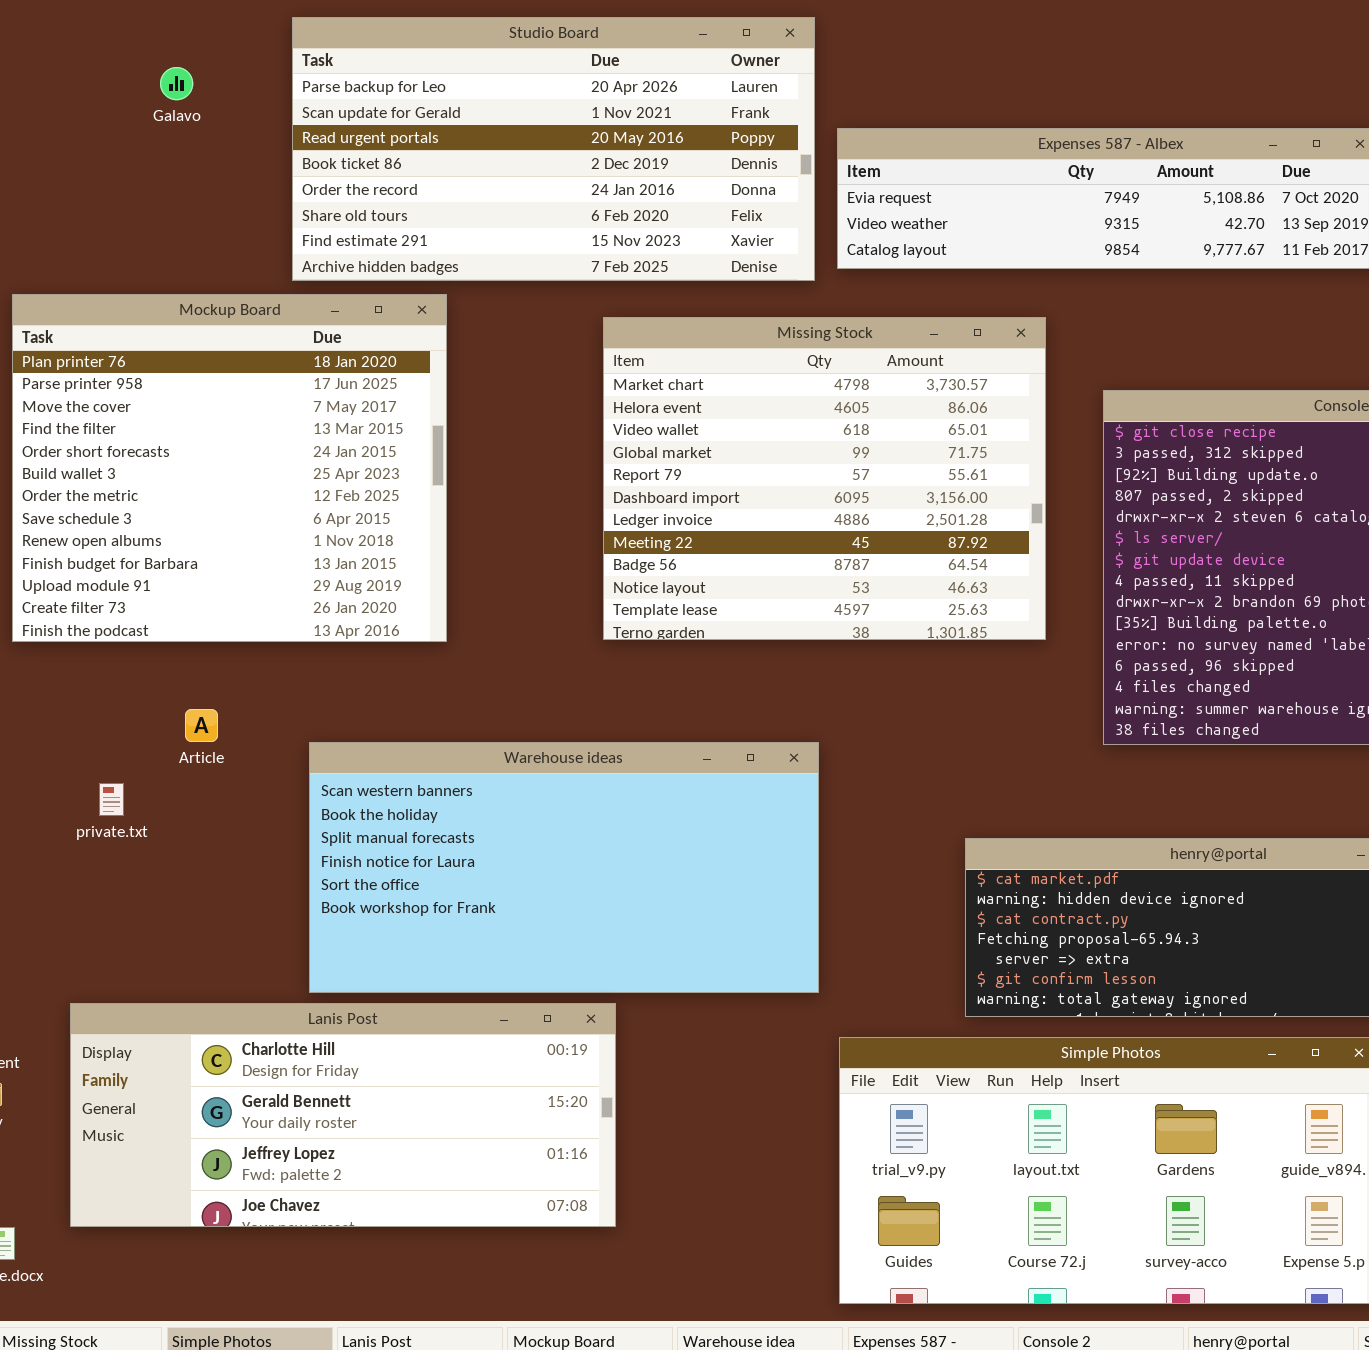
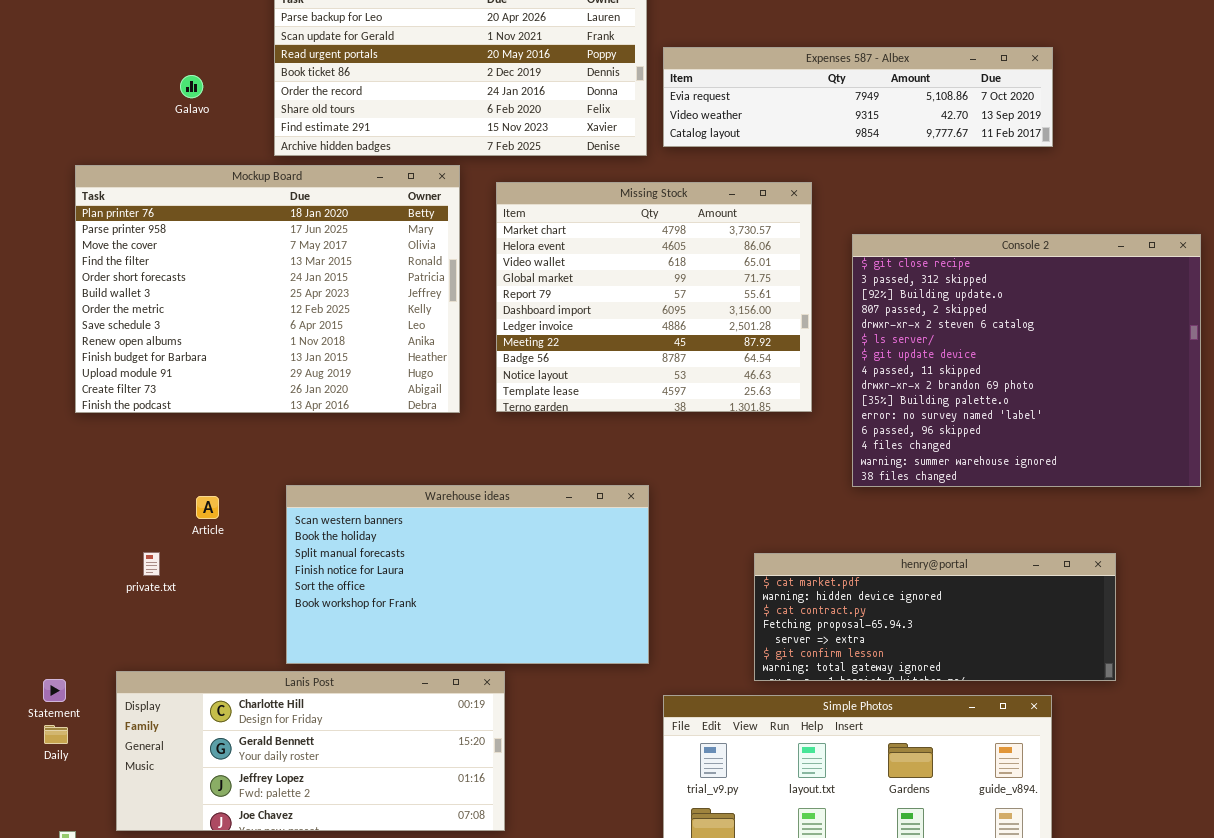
Galavo: [160,67,193,100] -> [180,75,203,98], moved
Mockup Board: [12,294,447,642] -> [75,165,460,413], resized
Article: [185,709,218,742] -> [196,496,219,519], moved
private.txt: [99,783,124,816] -> [143,552,160,576], moved

